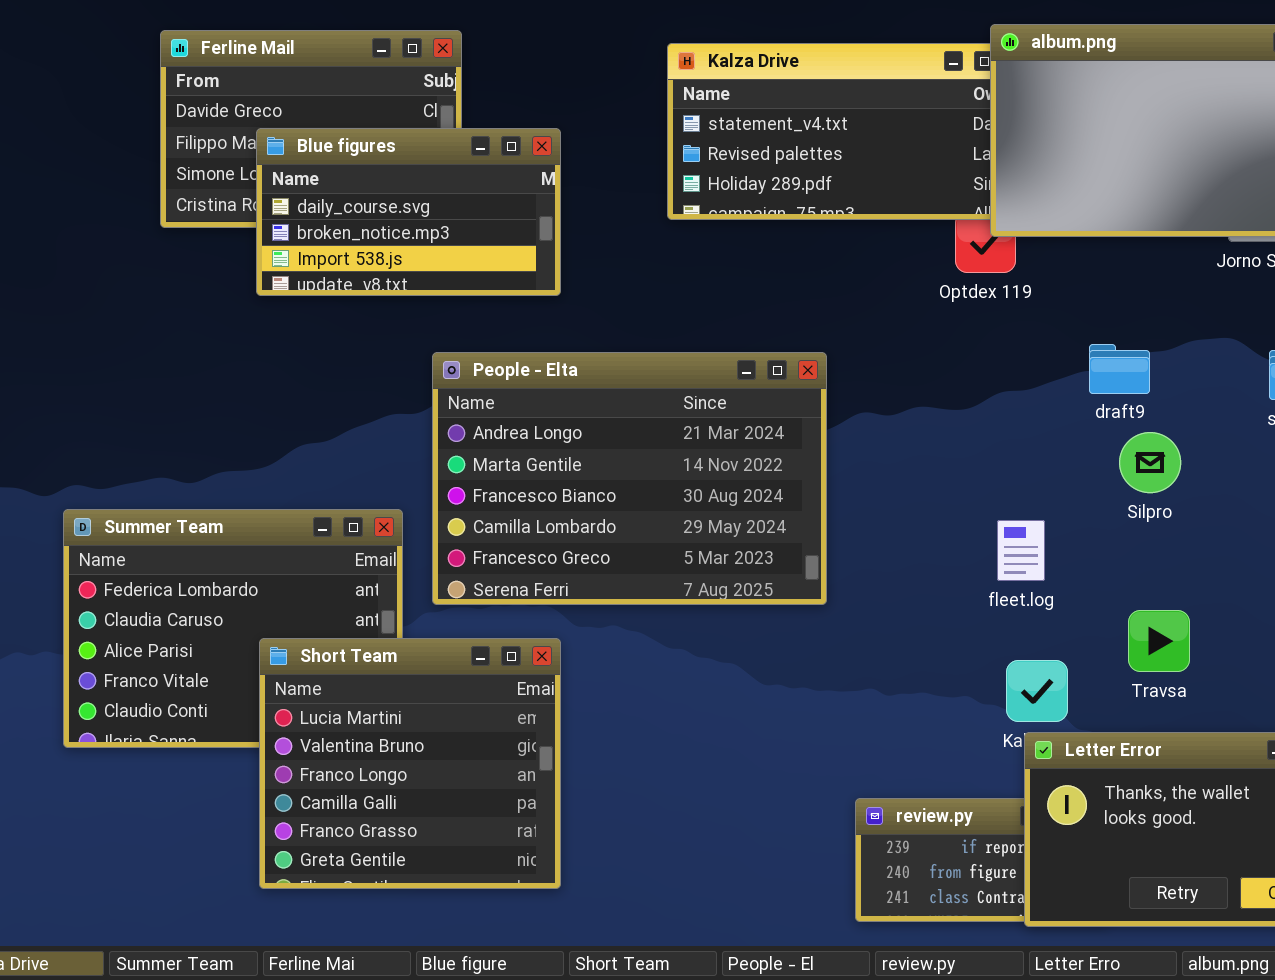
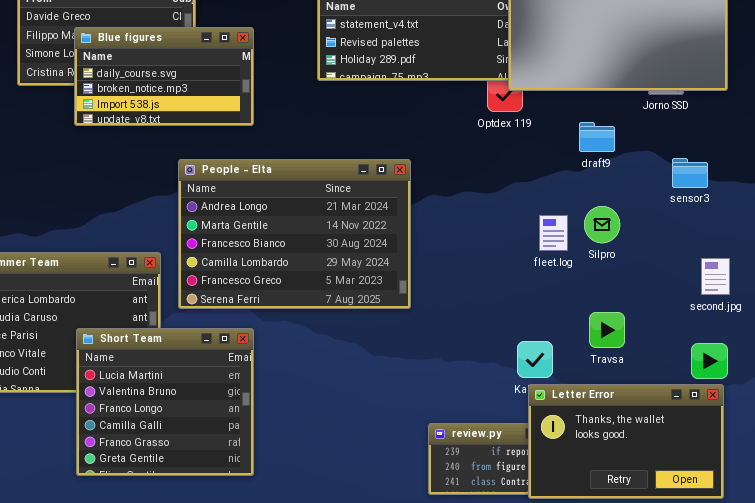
draft9: [1089,344,1150,394] -> [579,122,615,152], moved
fleet.log: [997,520,1045,581] -> [539,215,568,251], moved

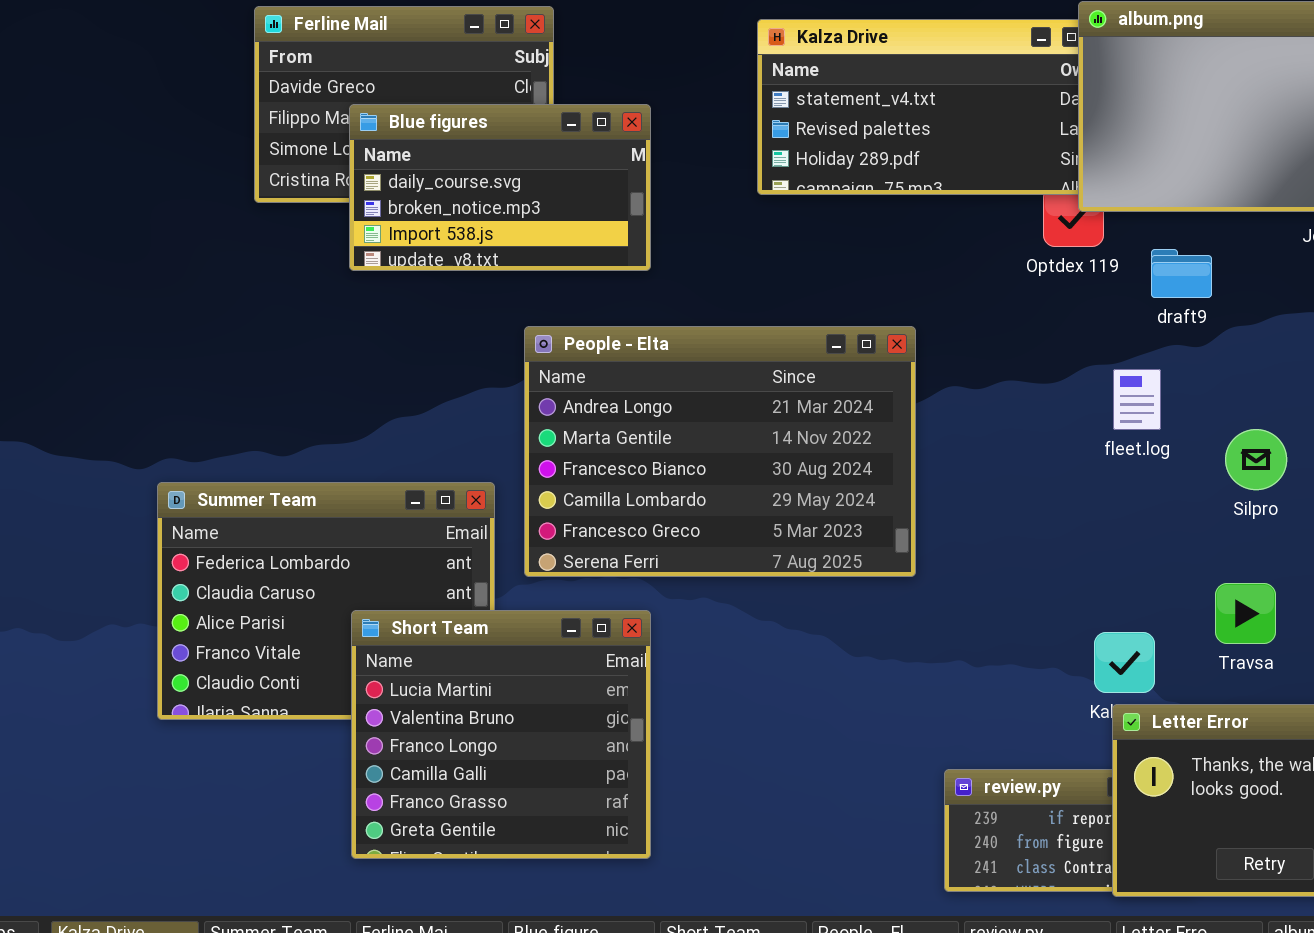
draft9: [579,122,615,152] -> [1151,249,1212,298], moved
Silpro: [584,206,620,243] -> [1225,429,1287,490], moved
fleet.log: [539,215,568,251] -> [1113,369,1161,430], moved

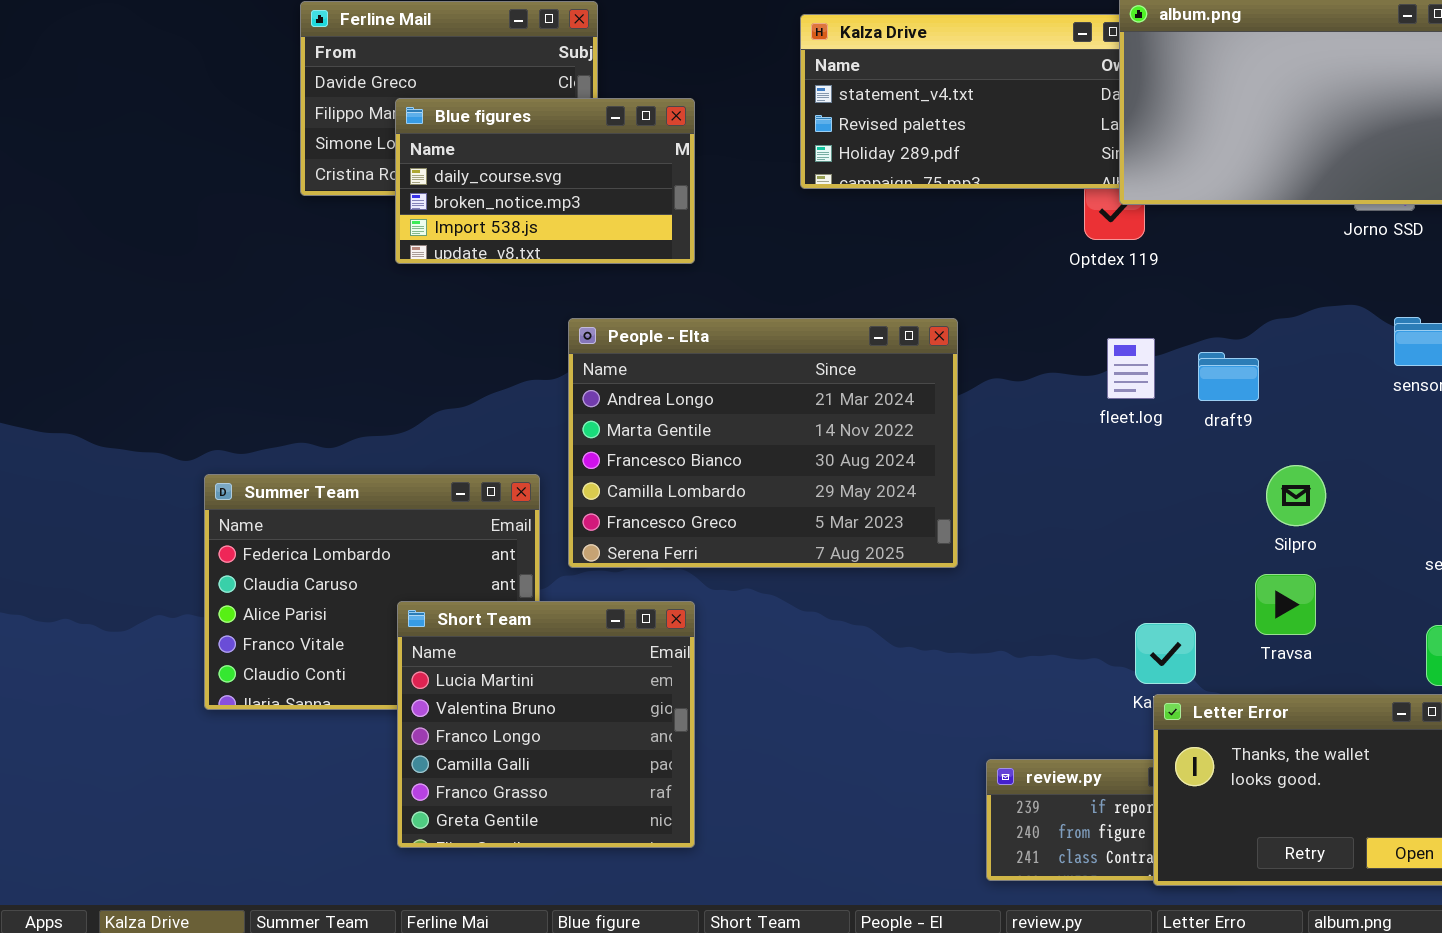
draft9: [1151,249,1212,298] -> [1198,352,1259,401], moved
fleet.log: [1113,369,1161,430] -> [1107,338,1155,399], moved
Silpro: [1225,429,1287,490] -> [1266,465,1326,526], moved

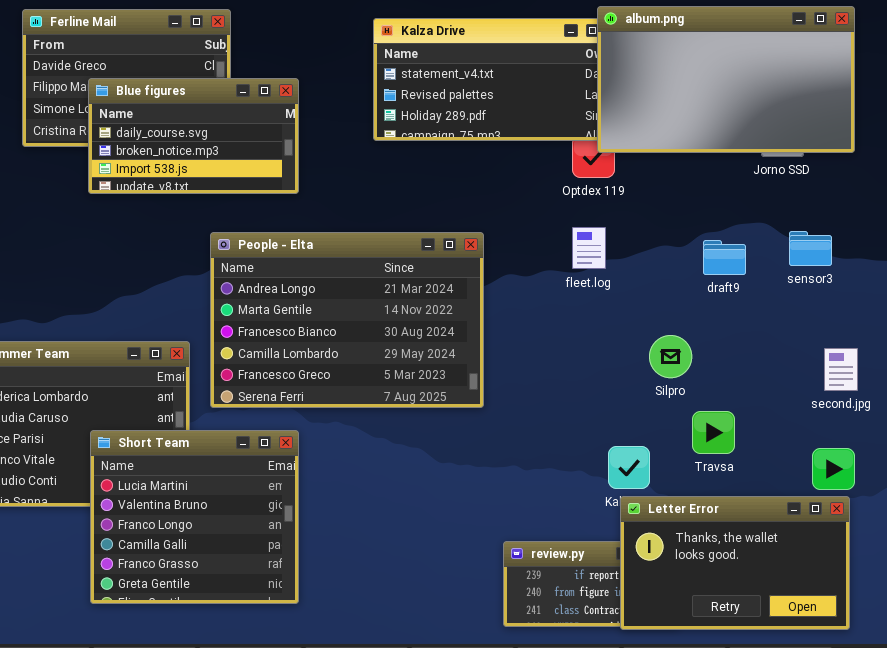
fleet.log: [1107,338,1155,399] -> [572,227,606,269], moved
draft9: [1198,352,1259,401] -> [703,240,746,275], moved
Silpro: [1266,465,1326,526] -> [649,335,692,378], moved

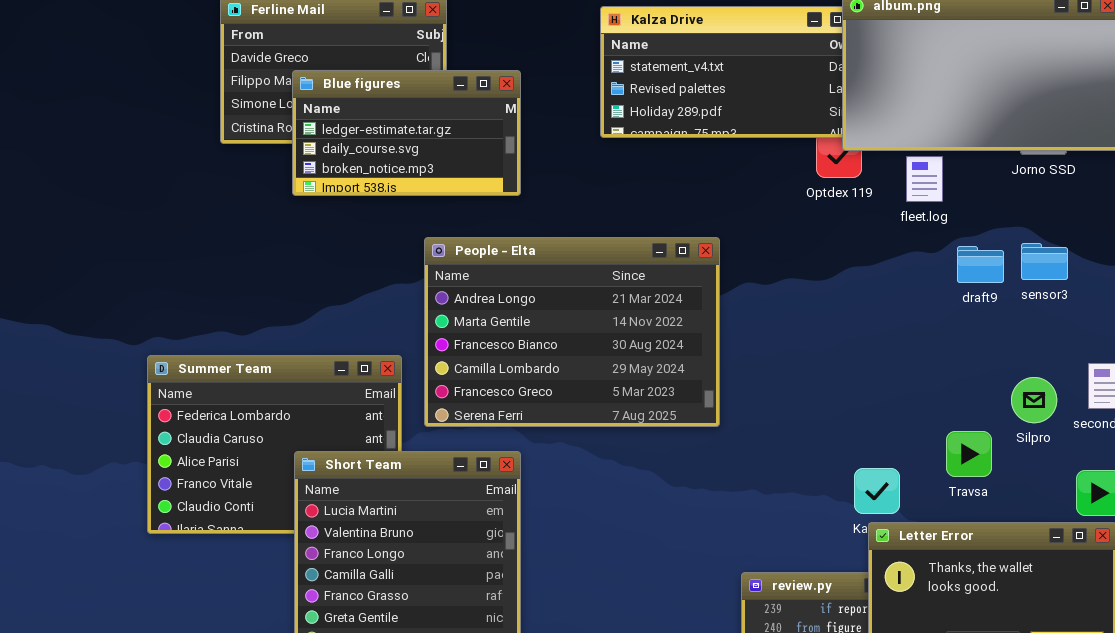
Blue figures: [88,78,299,194] -> [292,70,521,196], scrolled up 1 row
fleet.log: [572,227,606,269] -> [906,156,943,202], moved
sensor3: [789,231,832,266] -> [1021,243,1068,280], moved
Silpro: [649,335,692,378] -> [1011,377,1057,423], moved

